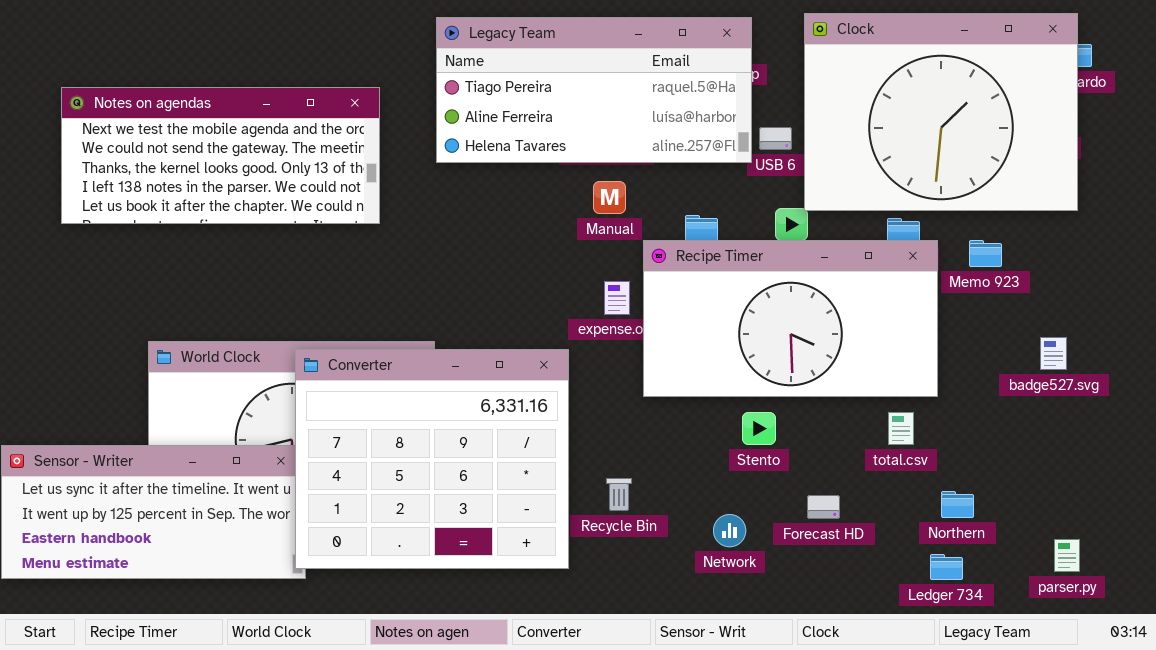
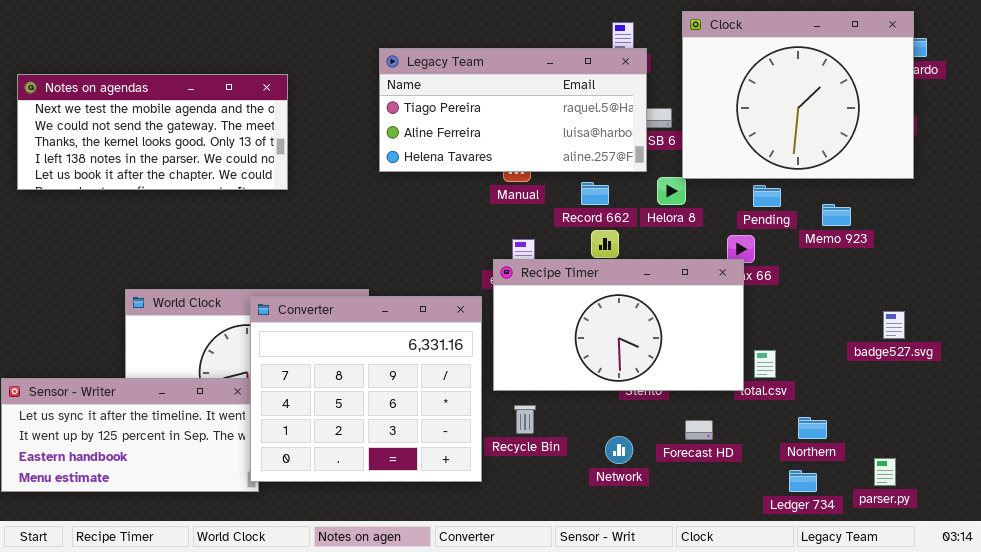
Legacy Team: [436,17,752,163] -> [379,48,647,172], moved
Notes on agendas: [61,87,380,224] -> [17,74,288,190], moved
Recipe Timer: [643,240,938,397] -> [493,259,744,391], moved
badge527.svg: [1040,337,1067,370] -> [883,311,905,339], moved
parser.py: [1054,539,1080,572] -> [874,458,896,486], moved

